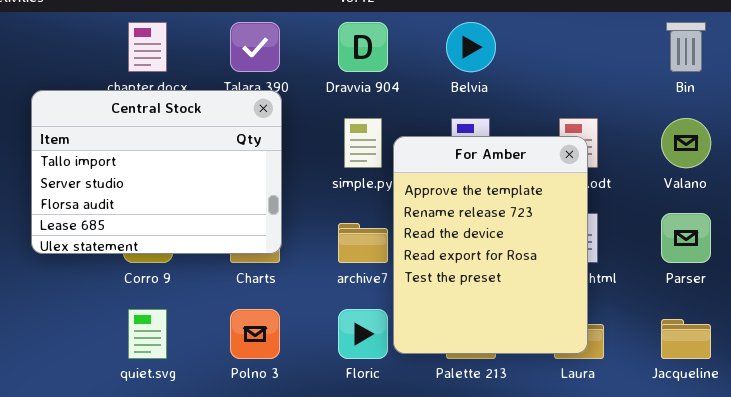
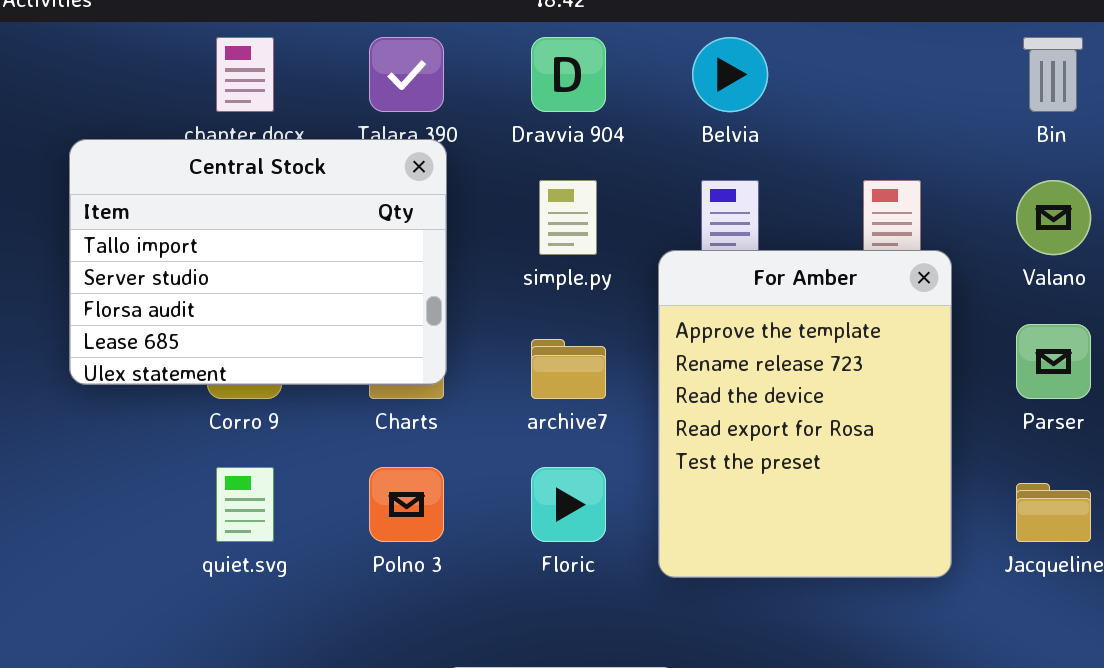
For Amber: [393,136,588,354] -> [658,250,952,578], moved

